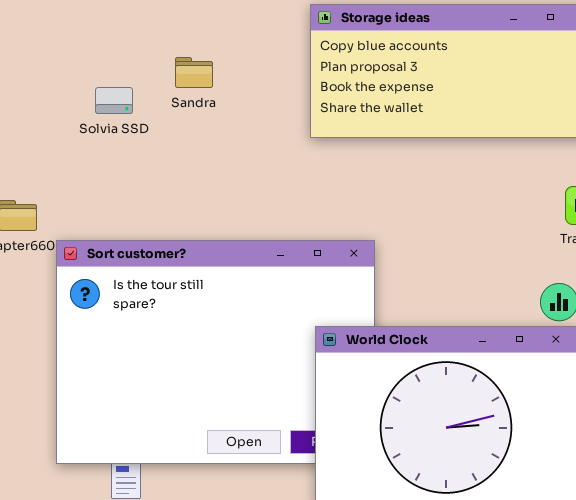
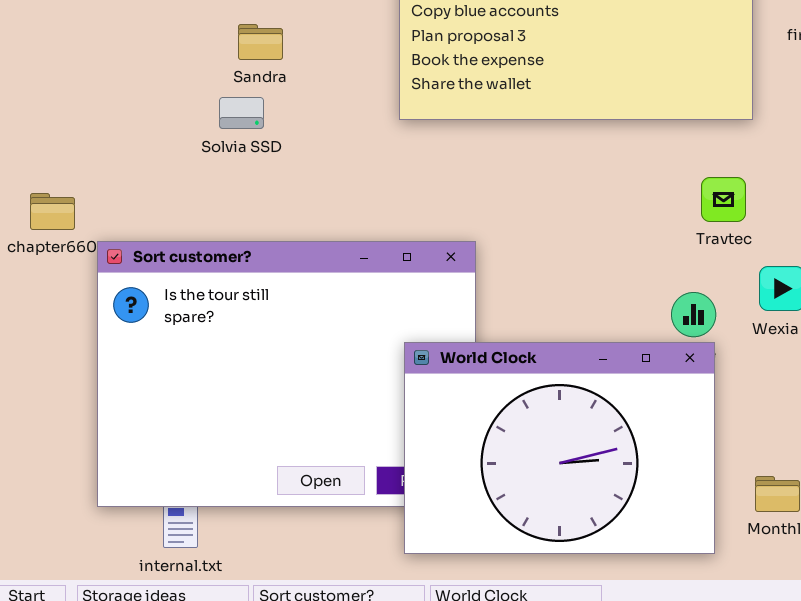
Solvia SSD: [95,87,133,114] -> [219,97,264,129], moved

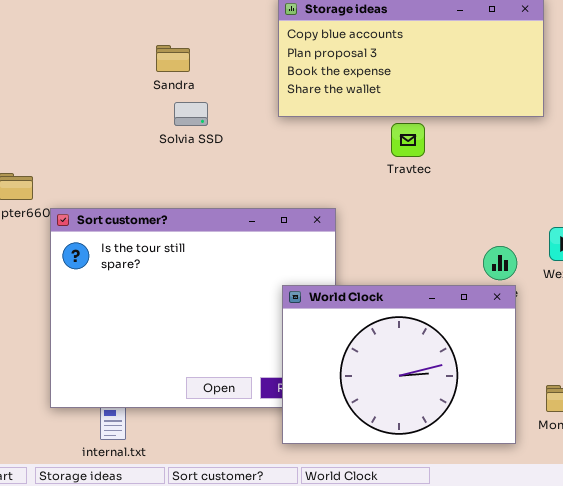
Solvia SSD: [219,97,264,129] -> [174,102,208,126], moved
Travtec: [701,177,746,222] -> [391,123,425,157], moved

